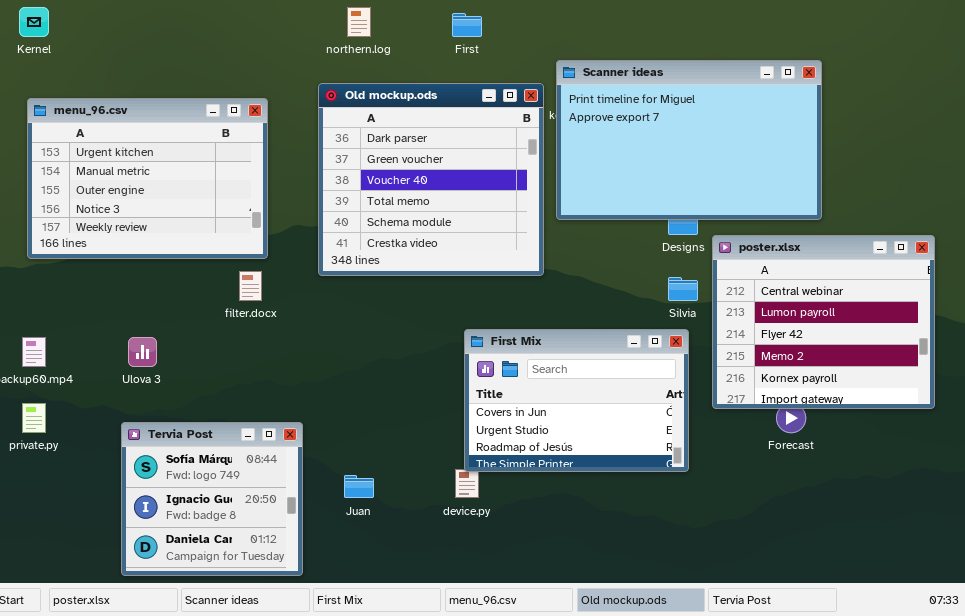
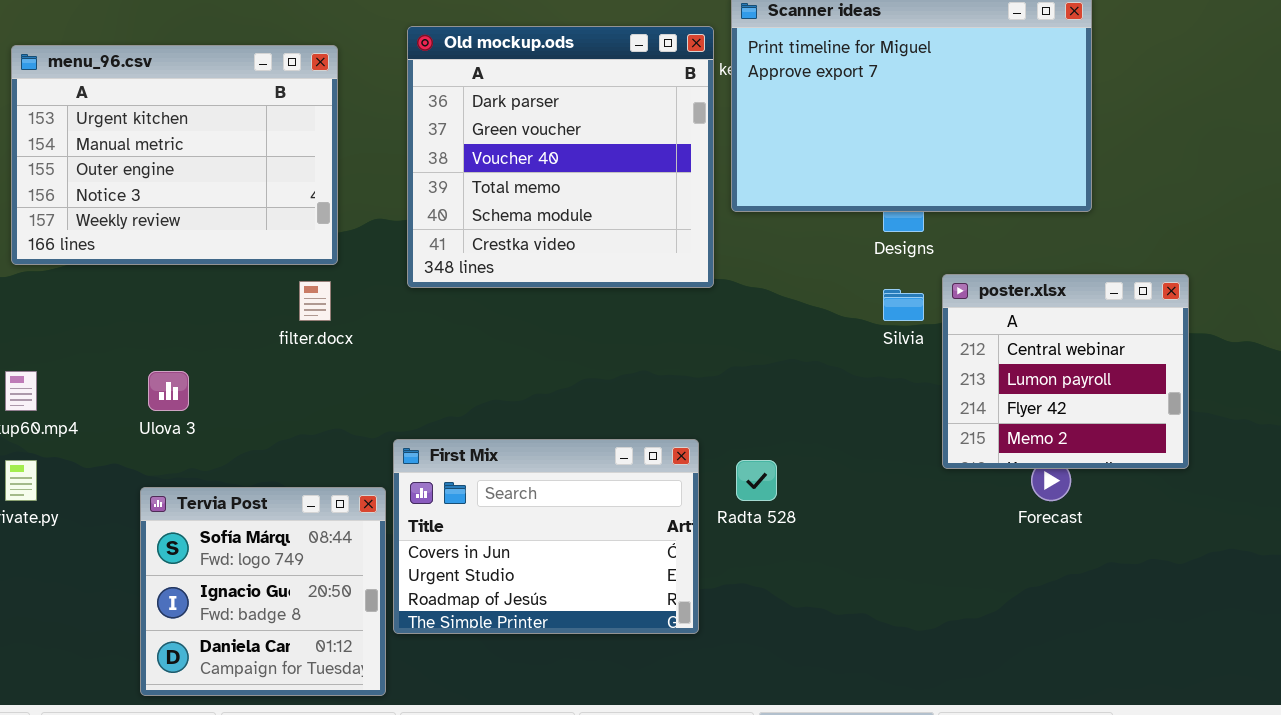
poster.xlsx: [712,235,935,409] -> [942,274,1189,469], resized
First Mix: [464,329,689,472] -> [393,439,699,634], moved

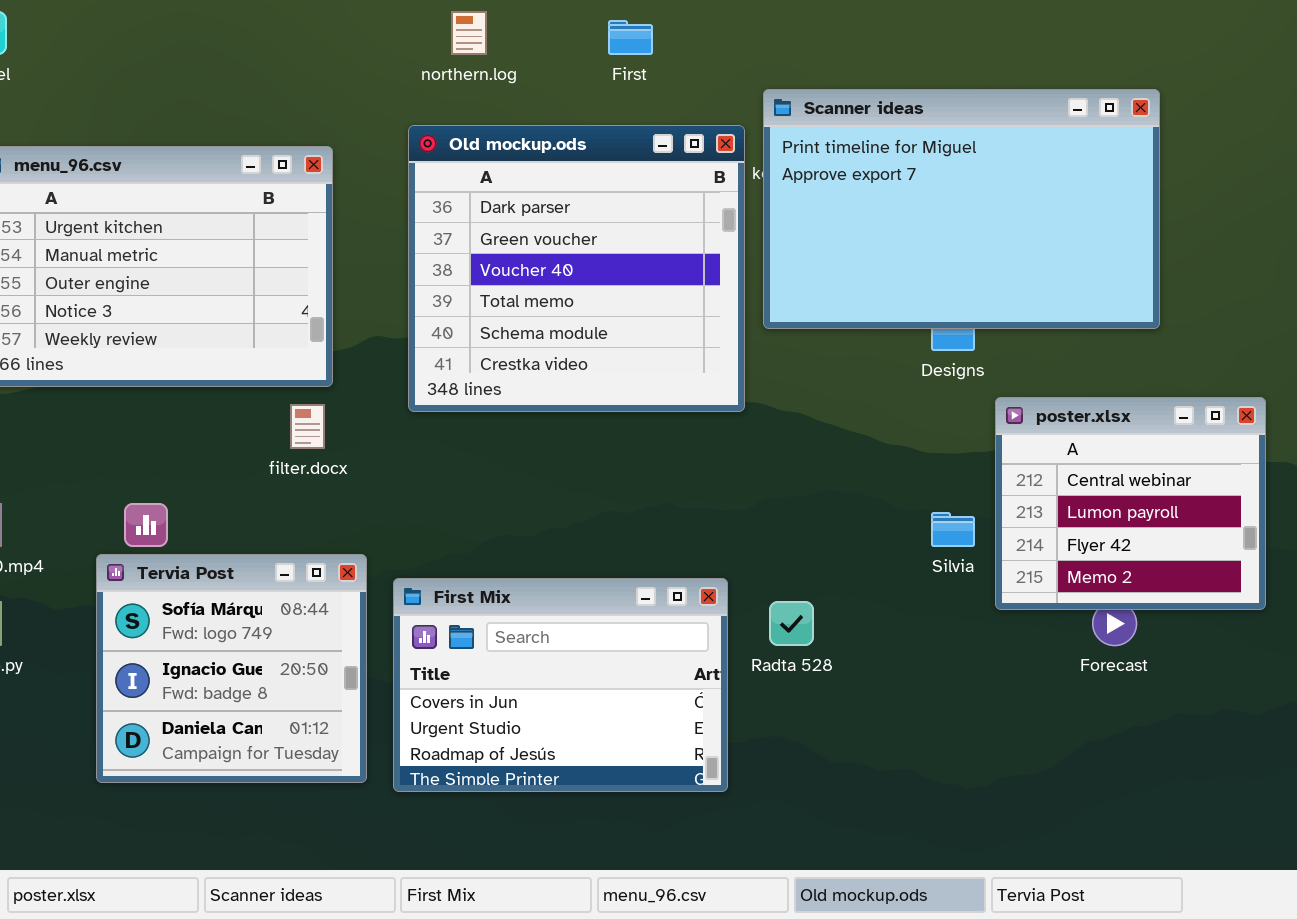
Silvia: [883,289,924,321] -> [931,512,975,547], moved
Tervia Post: [140,487,386,696] -> [96,554,367,783], moved

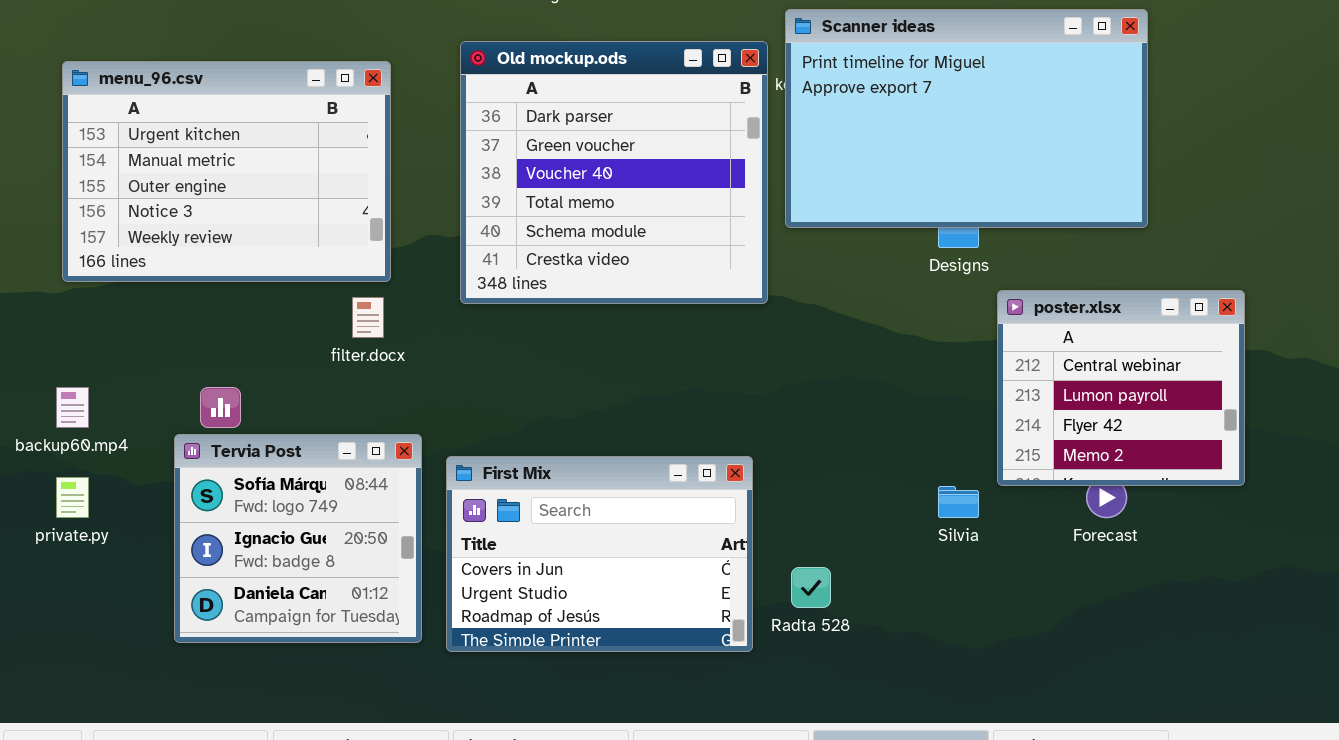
Silvia: [931,512,975,547] -> [938,486,979,518], moved
Radta 528: [769,601,814,646] -> [791,567,831,608], moved

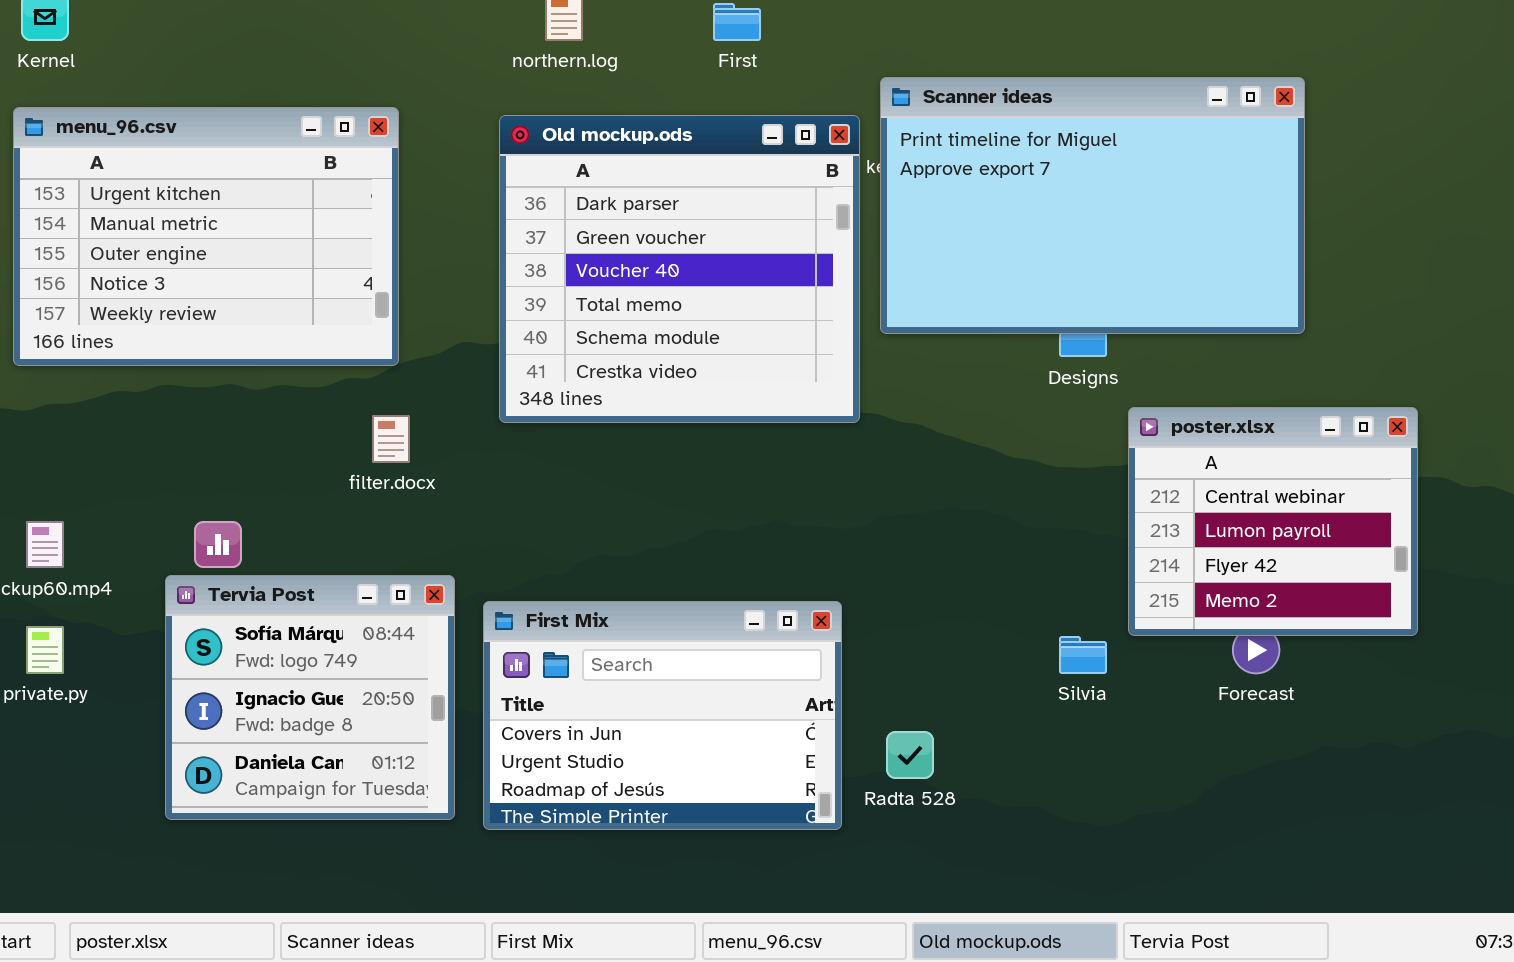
menu_96.csv: [62,61,391,282] -> [13,107,399,366], moved

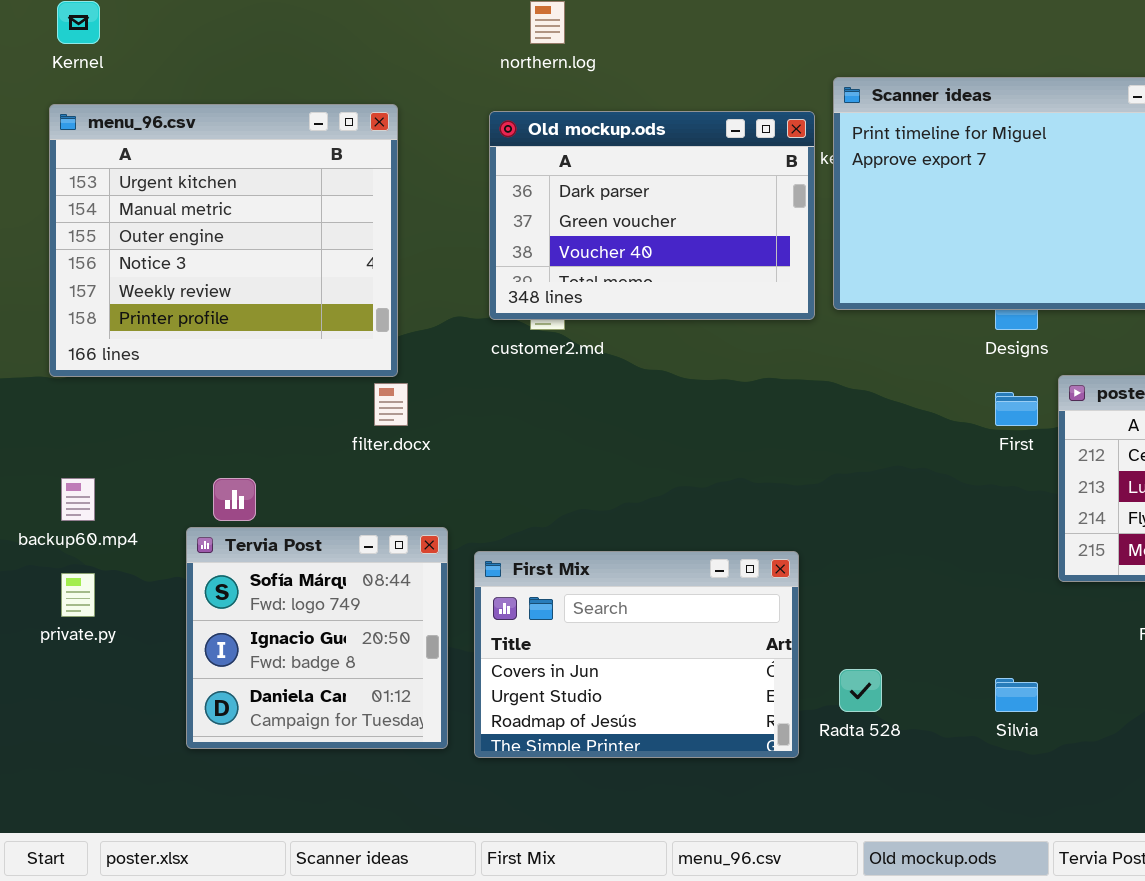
First: [713,3,761,41] -> [995,392,1038,426], moved
menu_96.csv: [13,107,399,366] -> [49,104,398,377], resized
Old mockup.ods: [499,115,860,423] -> [489,111,815,320], resized
Silvia: [1059,636,1107,674] -> [995,678,1038,712], moved

